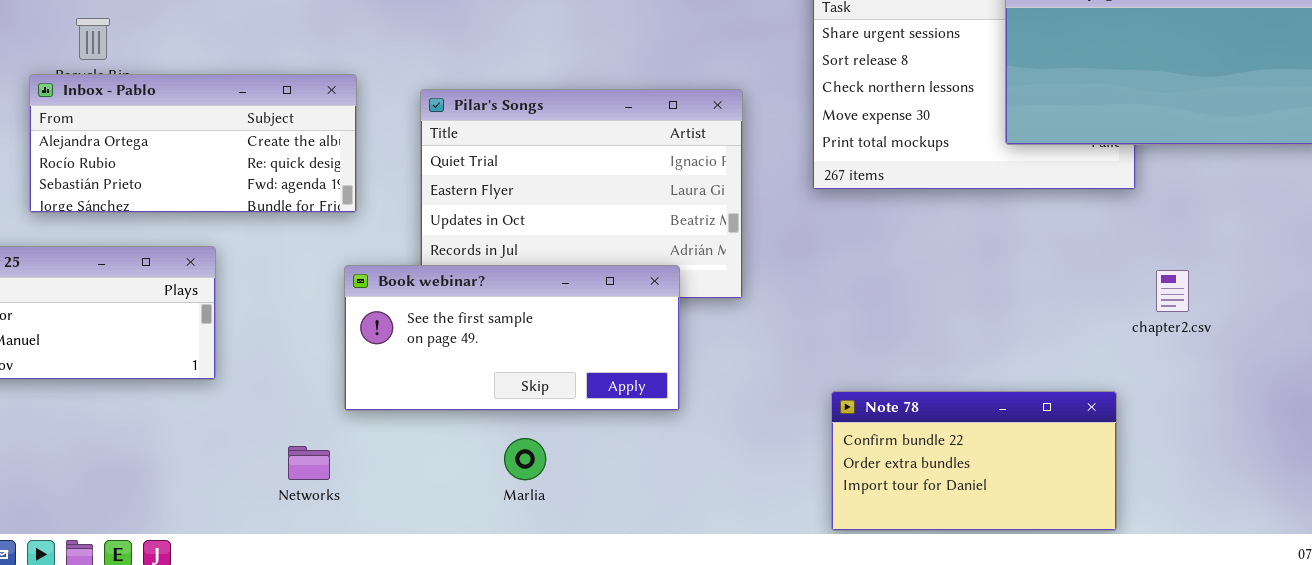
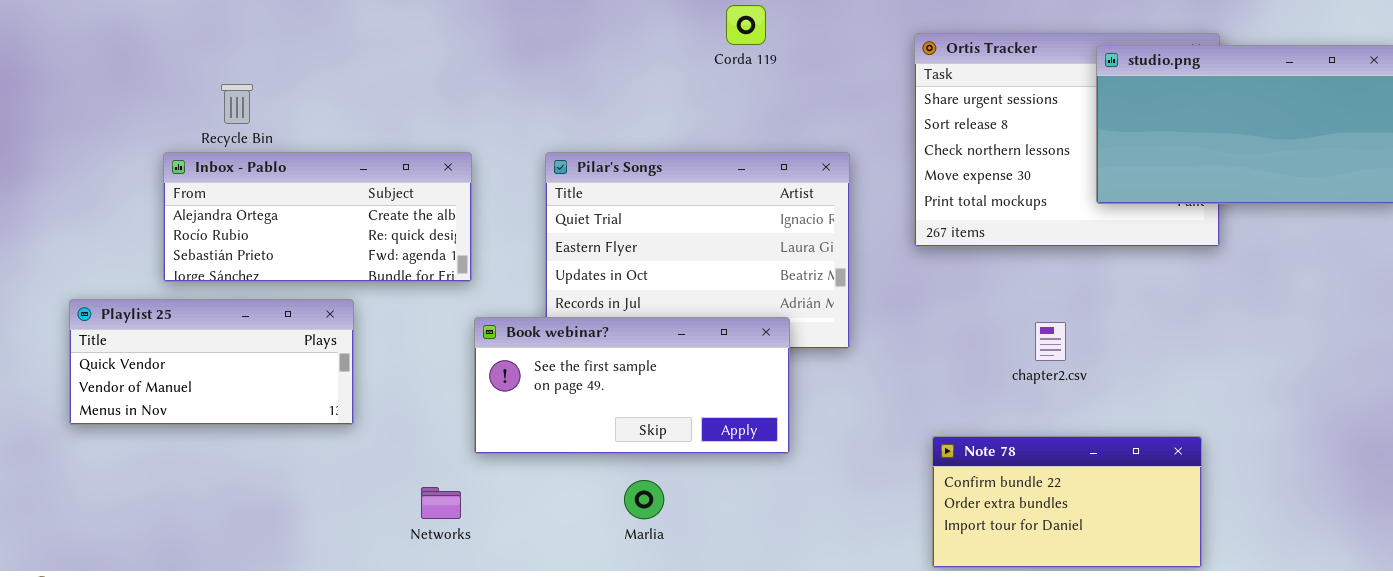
Inbox - Pablo: [29,74,357,213] -> [163,152,472,282], moved
chapter2.csv: [1156,270,1189,312] -> [1035,322,1066,361], moved

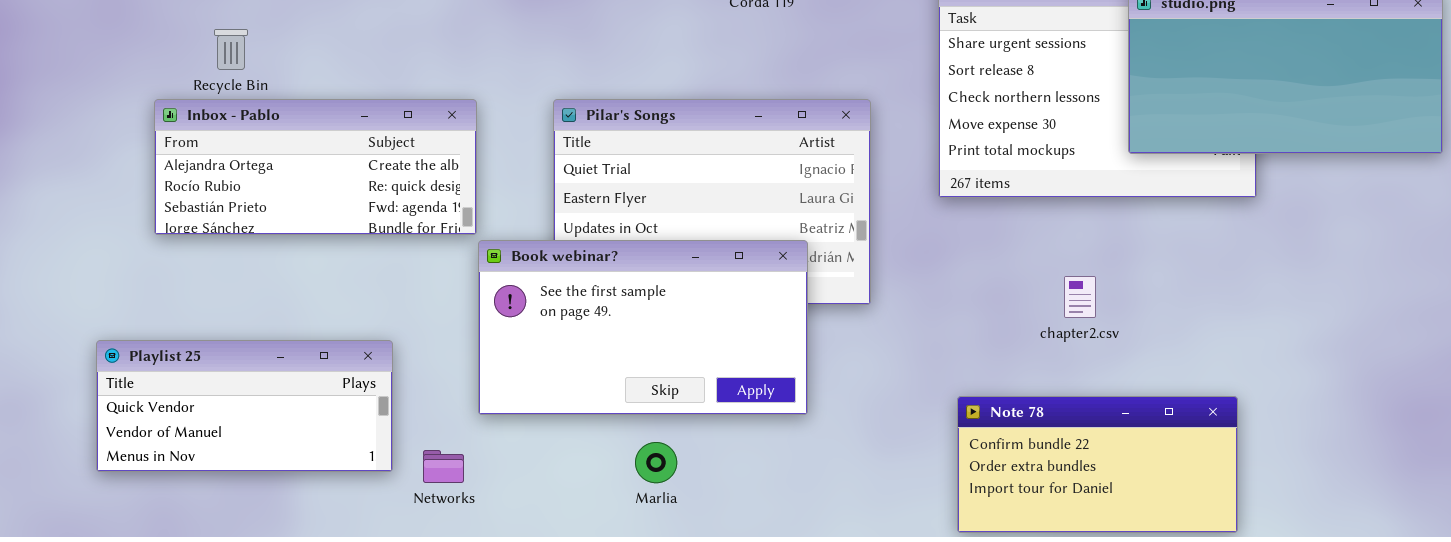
Playlist 25: [69,299,354,425] -> [96,340,393,472], moved
Book webinar?: [474,317,790,454] -> [478,240,808,415], resized

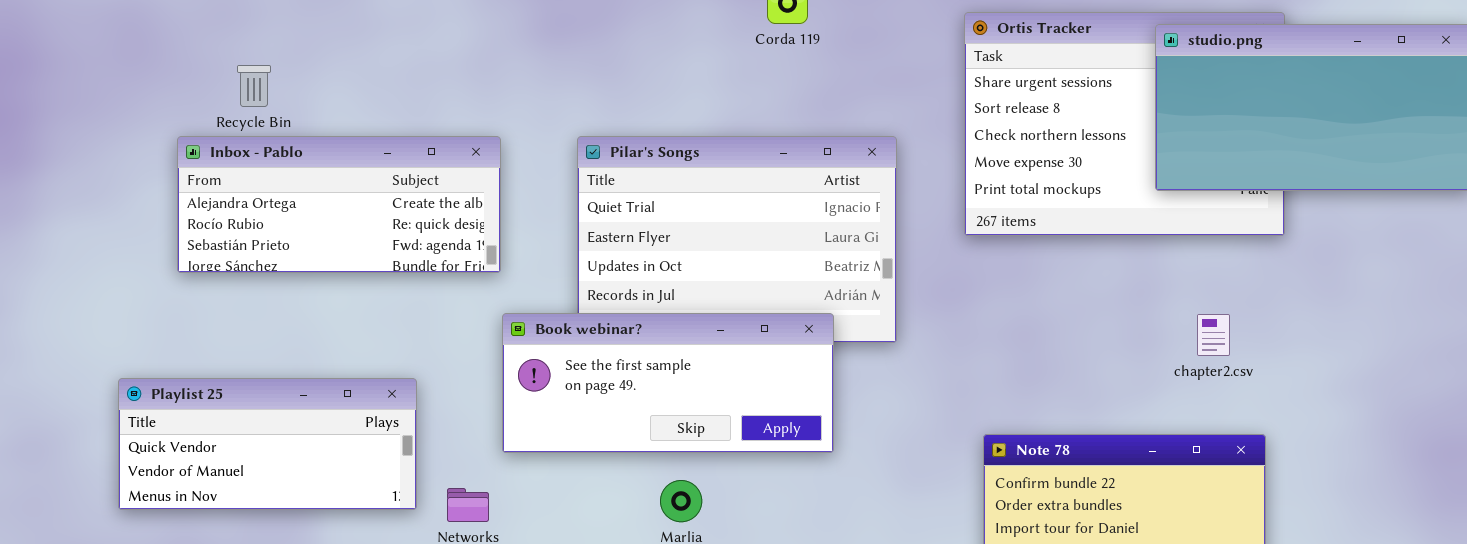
Book webinar?: [478,240,808,415] -> [502,313,834,453], resized
chapter2.csv: [1064,276,1096,318] -> [1197,314,1230,356], moved

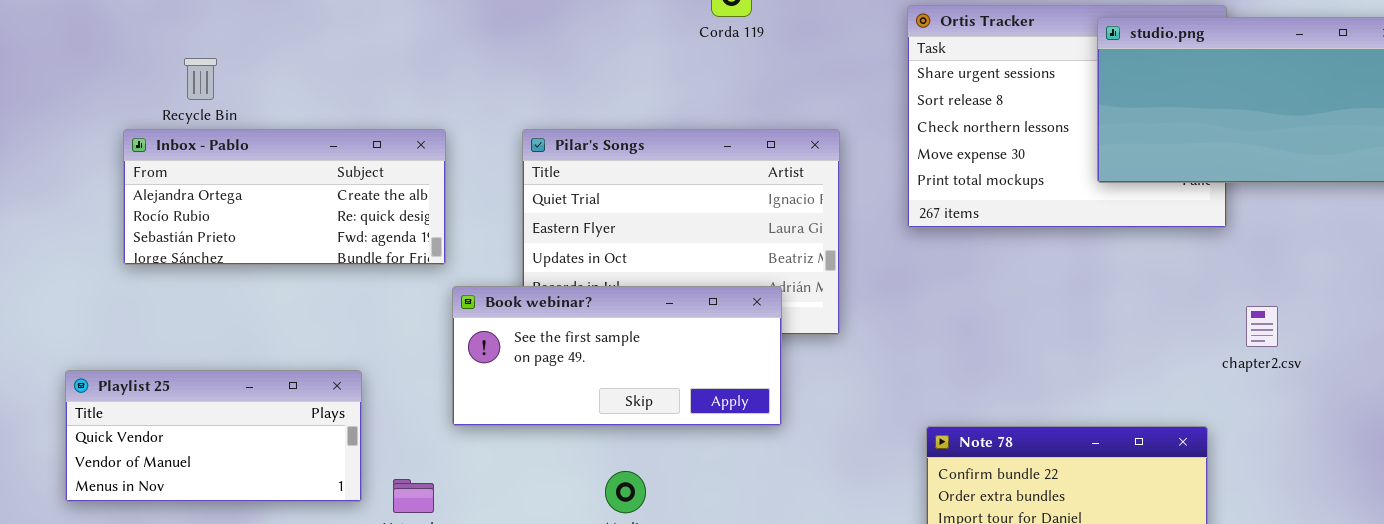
Book webinar?: [502,313,834,453] -> [452,286,782,426], moved
chapter2.csv: [1197,314,1230,356] -> [1246,306,1278,347], moved

